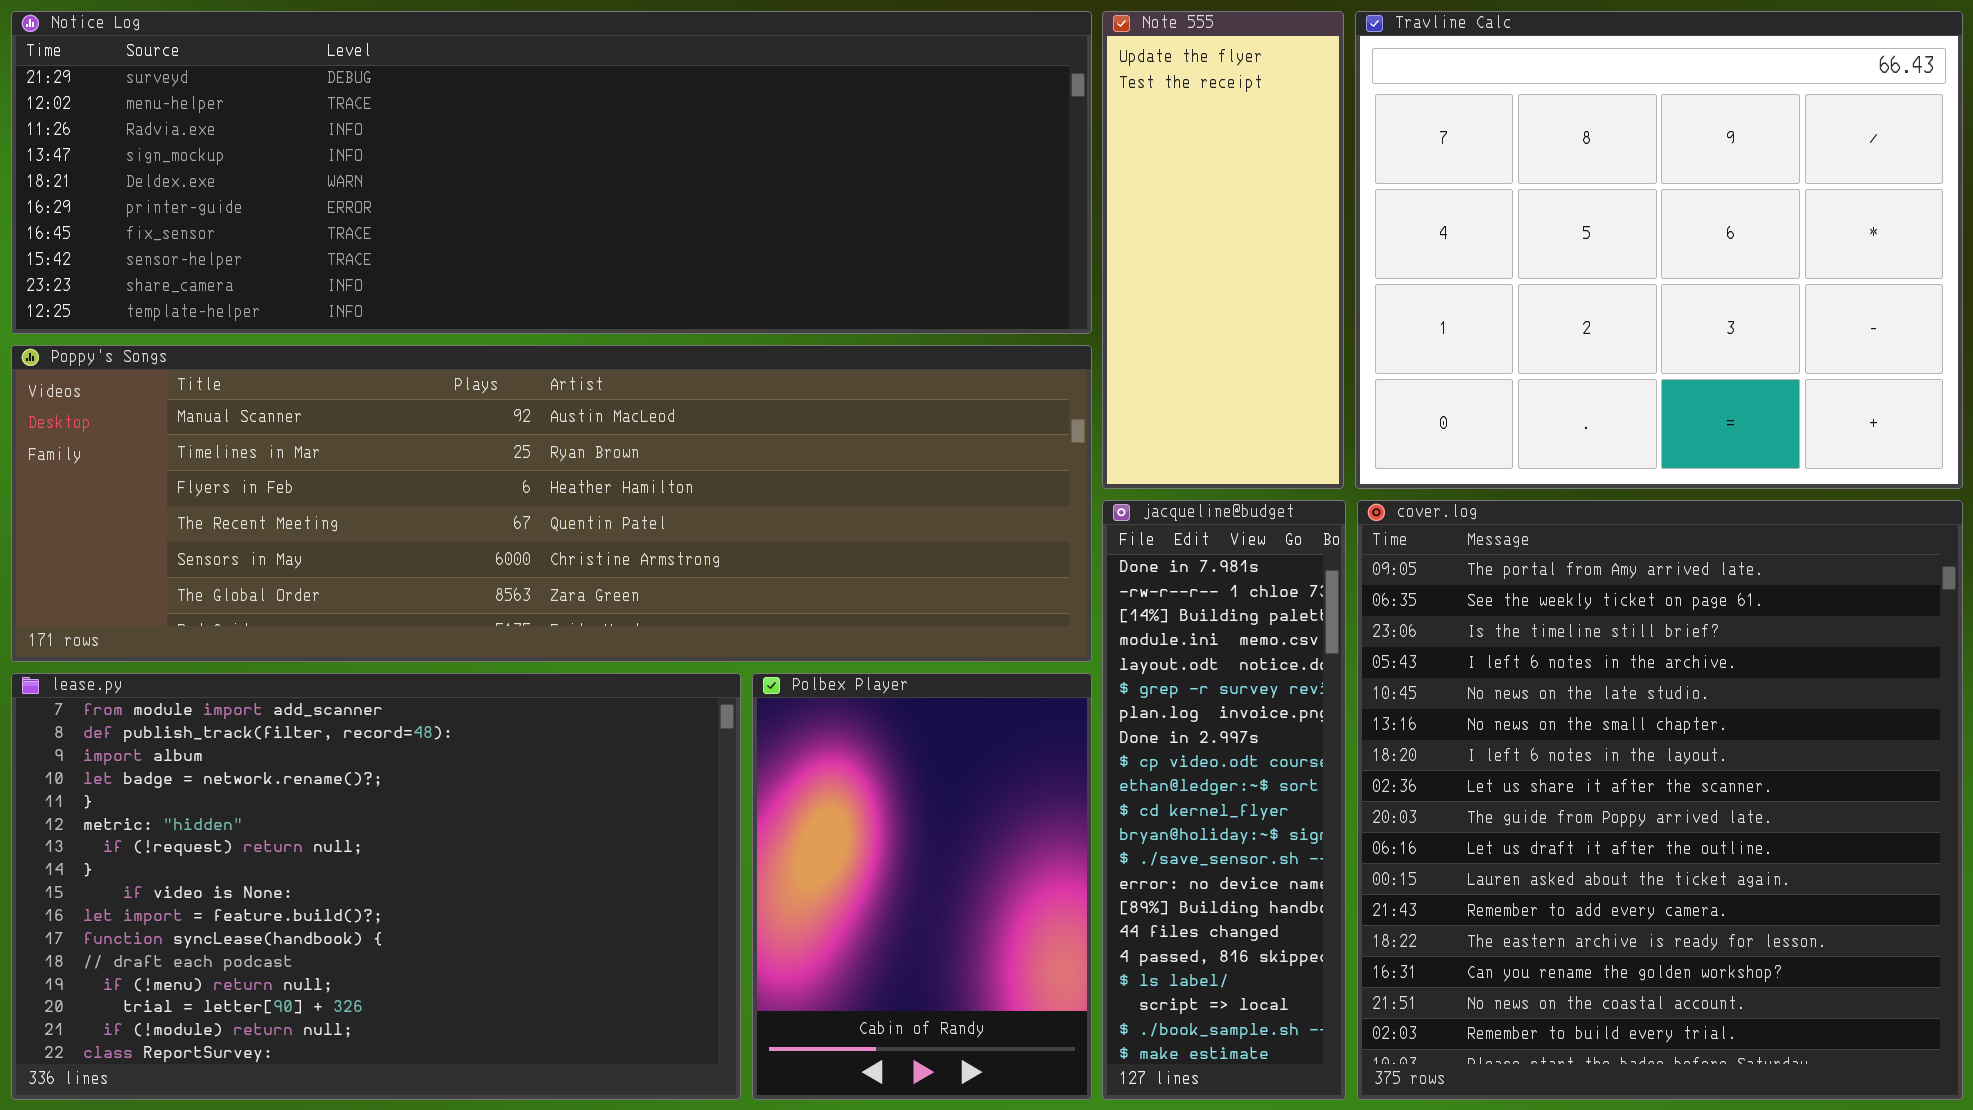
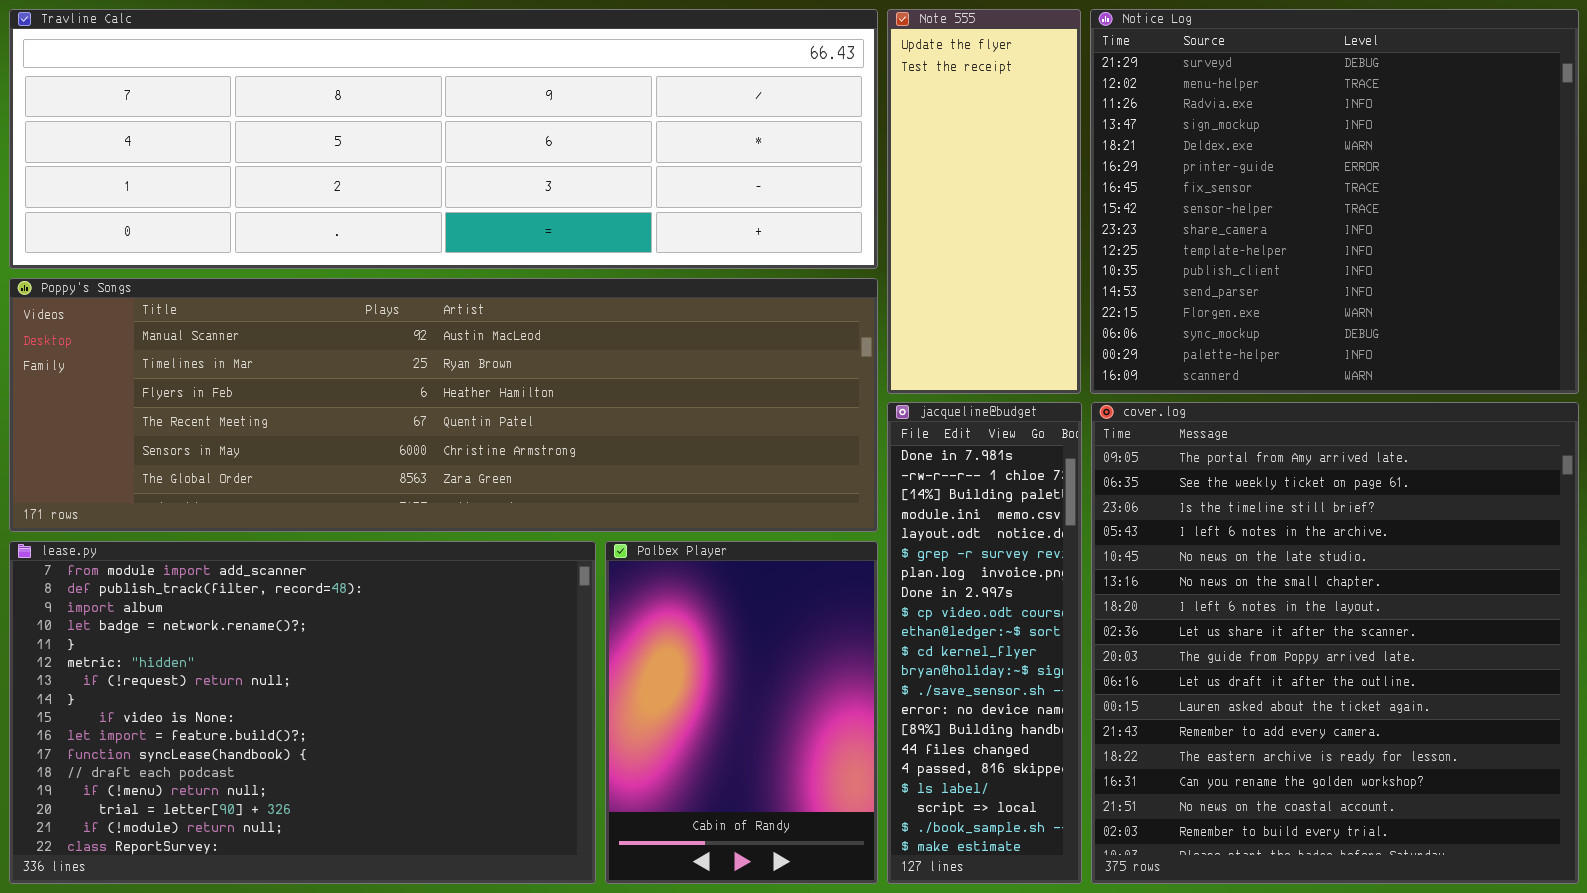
Notice Log: [11,11,1092,334] -> [1090,9,1579,394], moved, resized
Travline Calc: [1355,11,1963,489] -> [9,9,878,269], moved, resized

